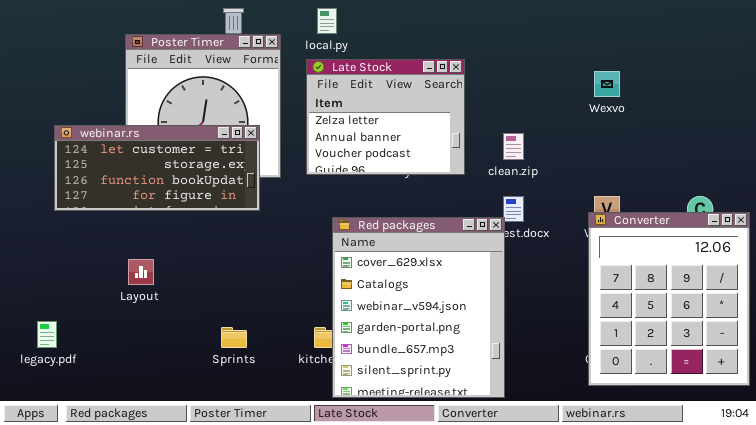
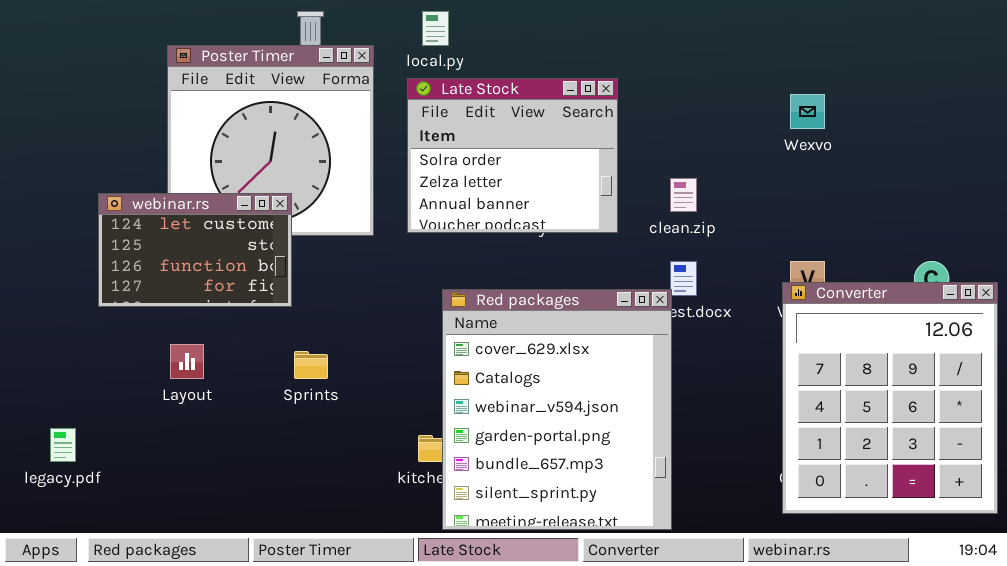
Late Stock: [306,59,465,175] -> [407,78,618,233], scrolled up 1 row
webinar.rs: [54,125,260,211] -> [98,193,292,307], moved, resized
Sprints: [221,327,247,348] -> [294,351,328,379], moved

